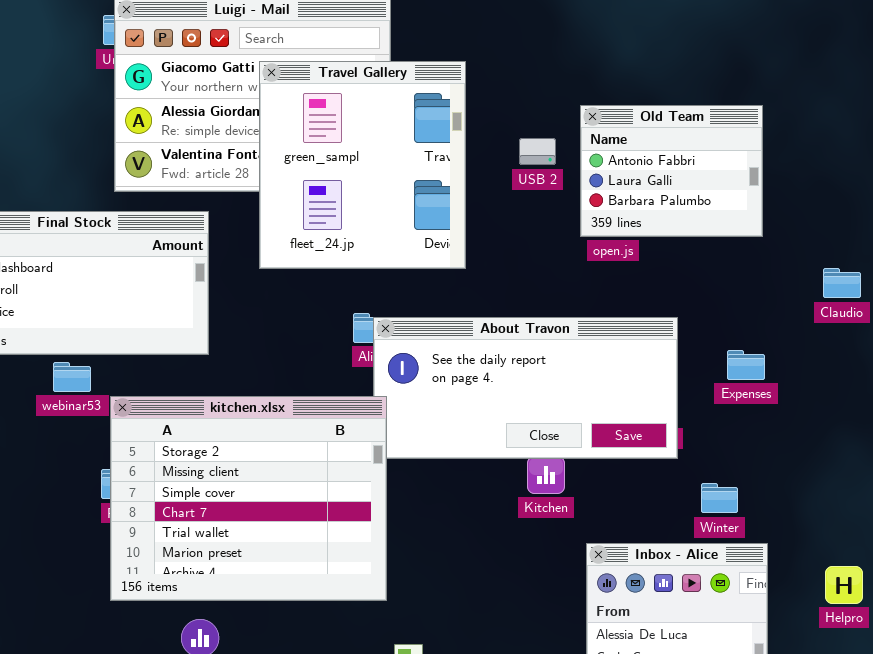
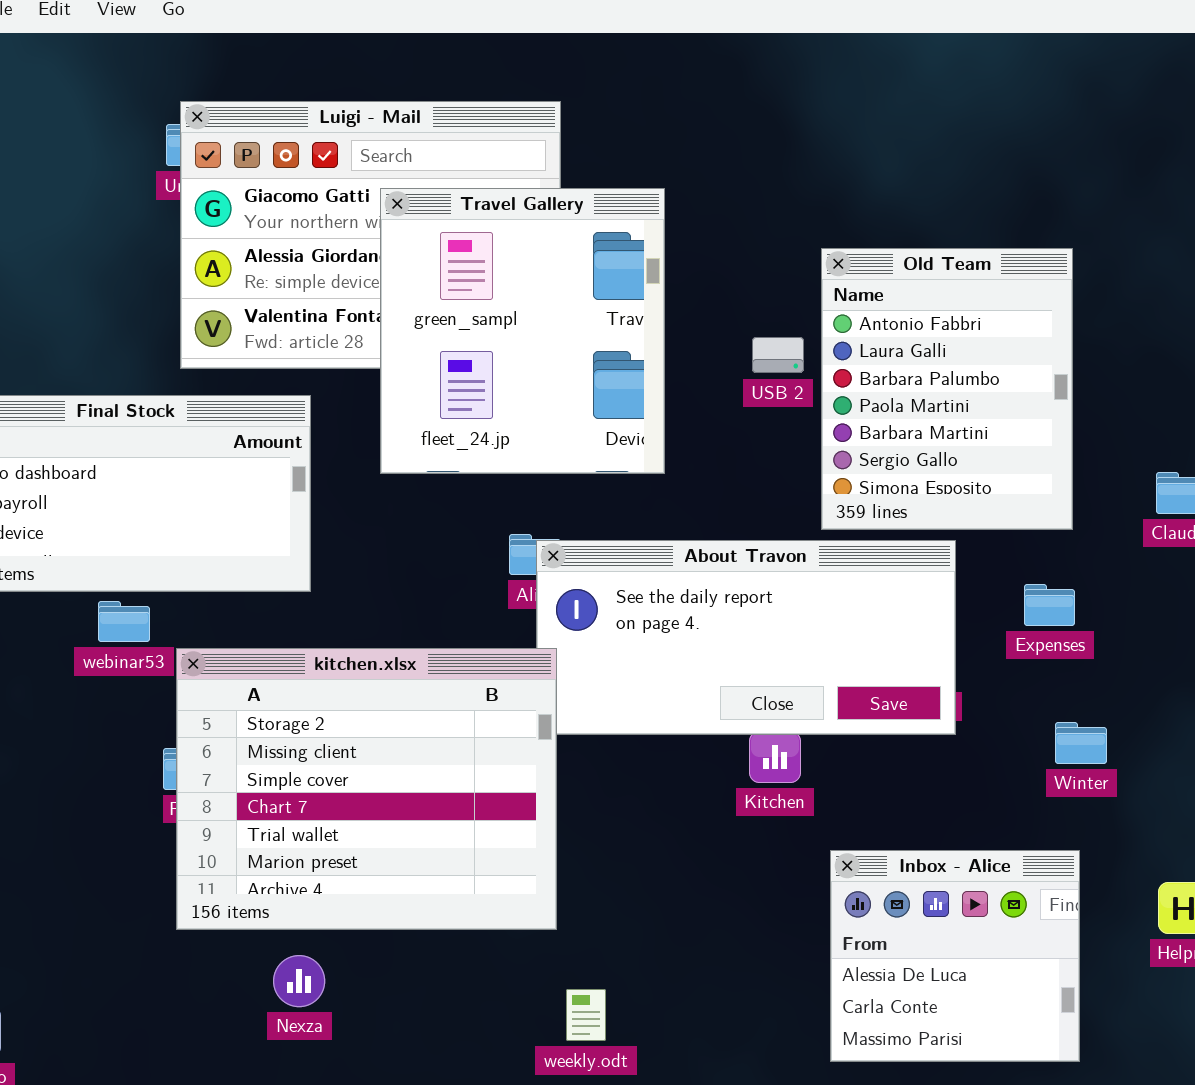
Old Team: [580,105,763,237] -> [821,248,1073,530], resized
USB 2: [519,138,556,165] -> [752,337,804,373], moved
Winter: [701,483,738,513] -> [1055,722,1107,764], moved

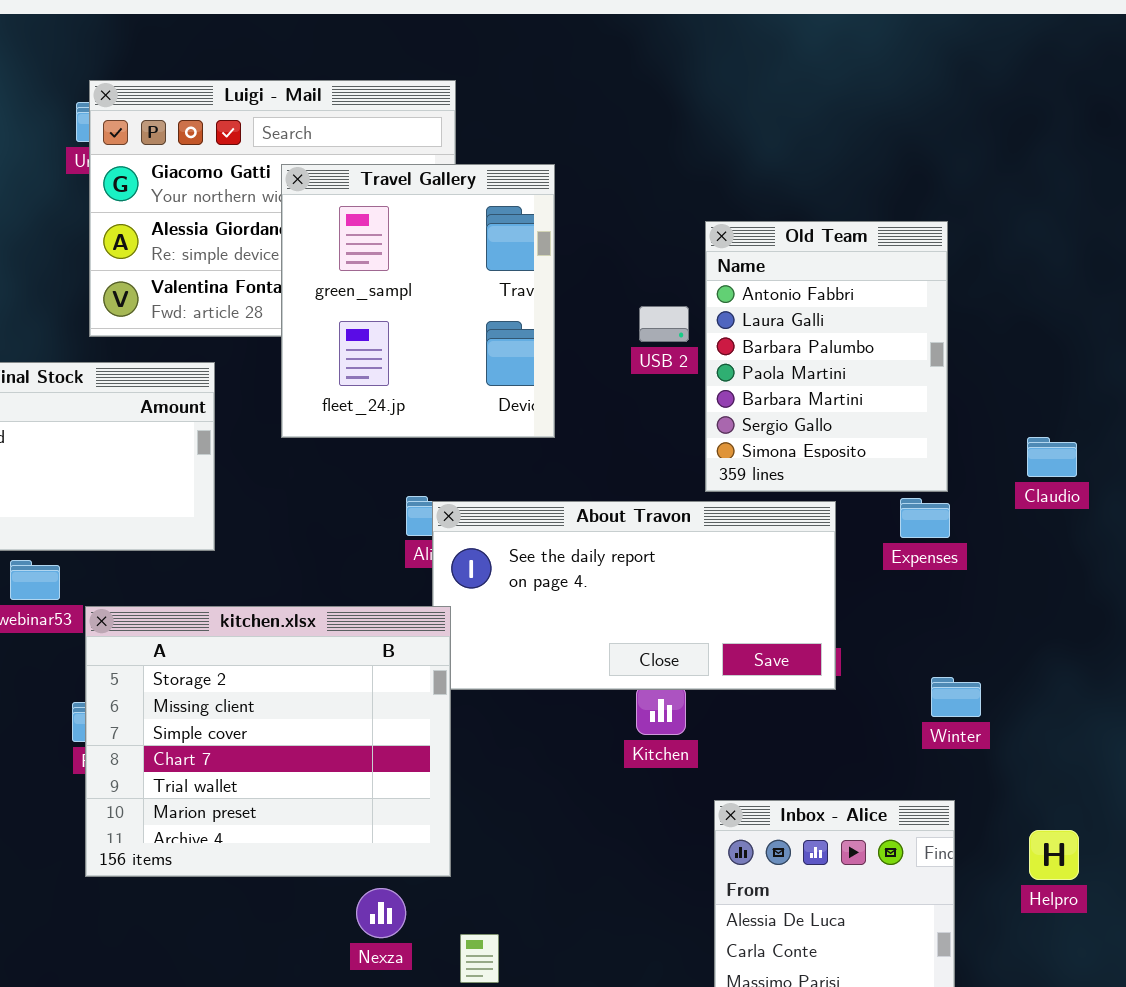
Expenses: [1024,584,1075,626] -> [900,498,950,538], moved
Nexza: [273,955,325,1007] -> [356,888,406,938], moved

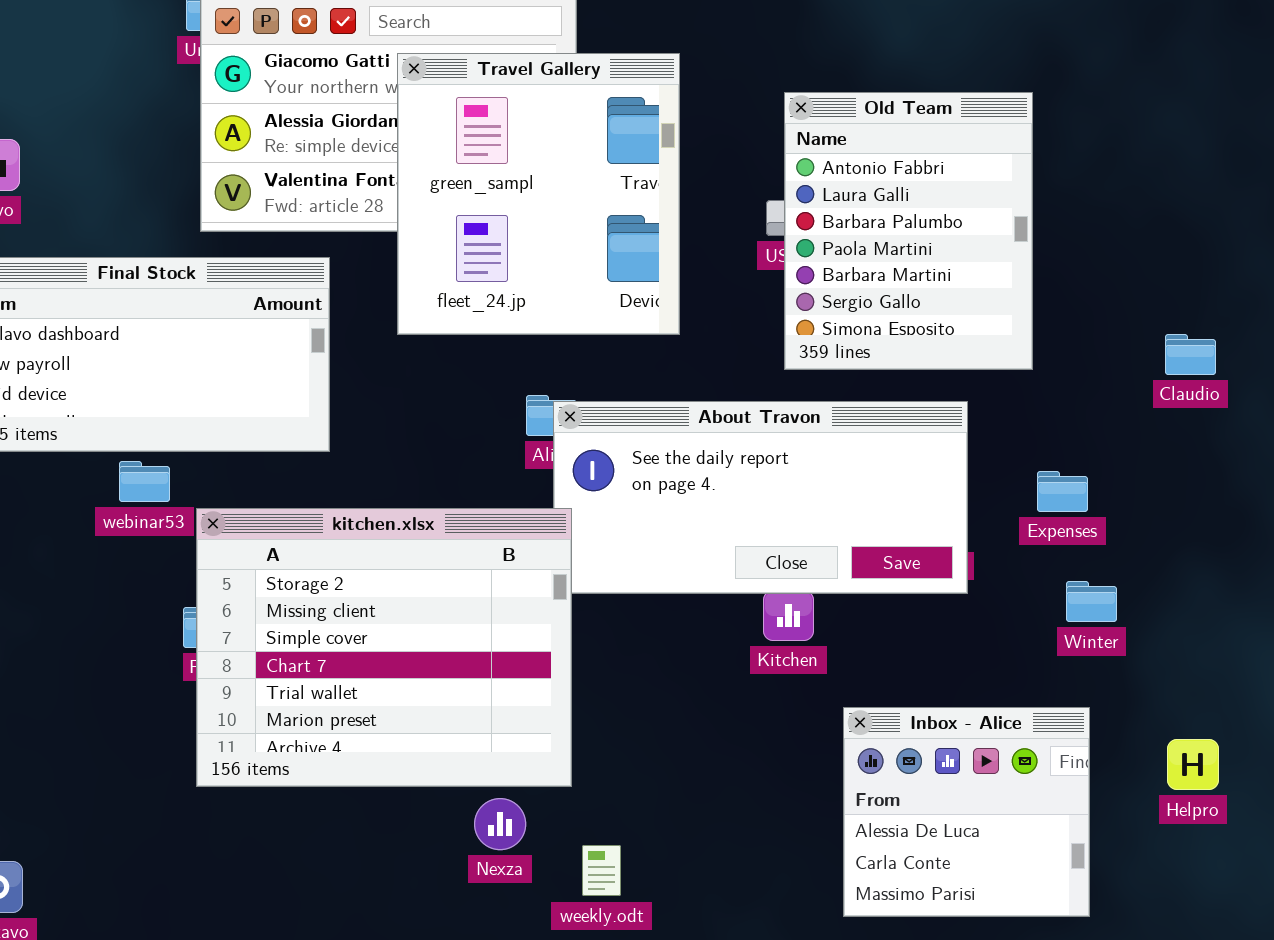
Old Team: [705,221,948,492] -> [784,92,1033,370], moved
Expenses: [900,498,950,538] -> [1037,471,1088,512], moved

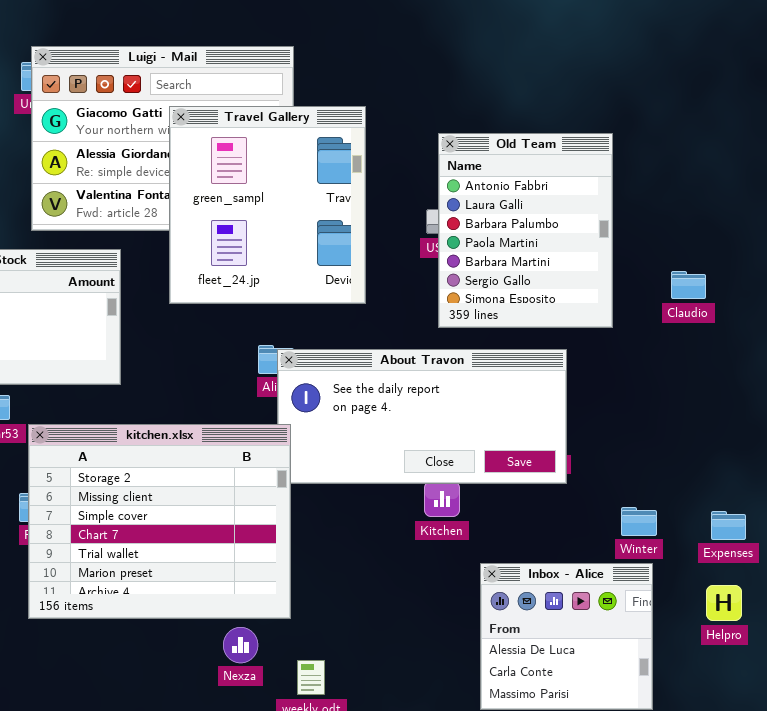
Claudio: [1165,334,1216,375] -> [671,271,706,299], moved
Expenses: [1037,471,1088,512] -> [711,511,746,540], moved
Winter: [1066,581,1117,622] -> [621,507,657,536], moved

